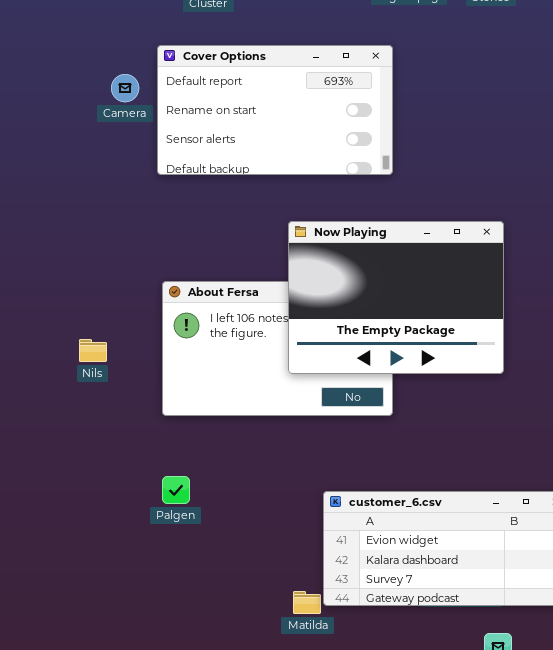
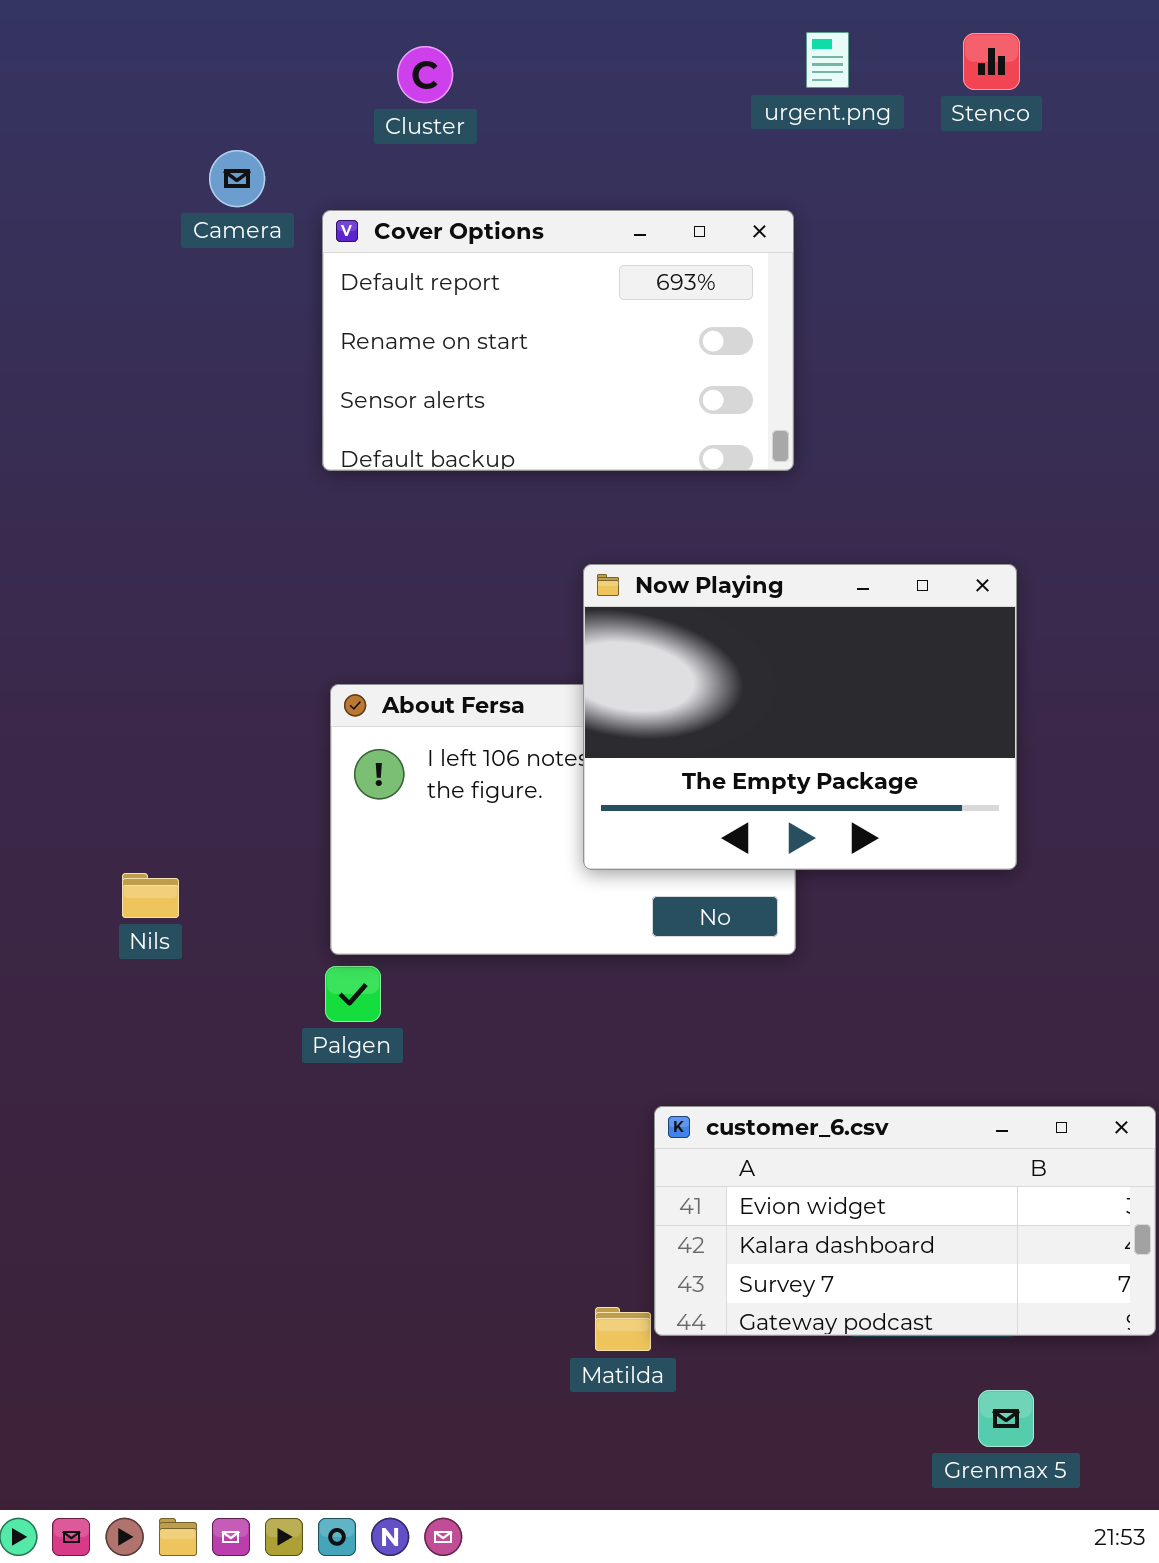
Camera: [111,74,139,102] -> [209,150,265,207], moved
Nils: [79,339,107,362] -> [122,873,179,918], moved
Palgen: [162,476,190,504] -> [325,966,381,1022], moved

